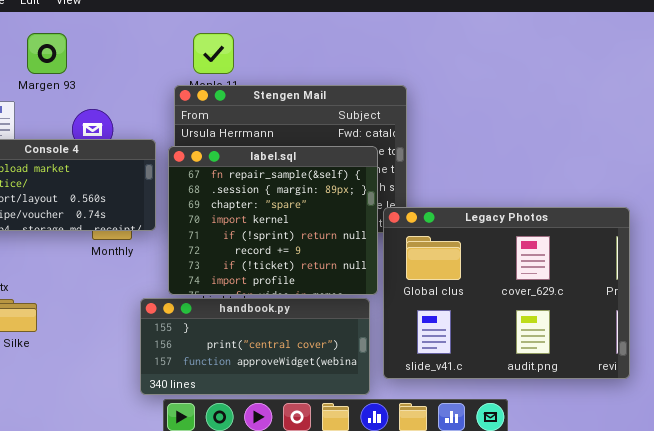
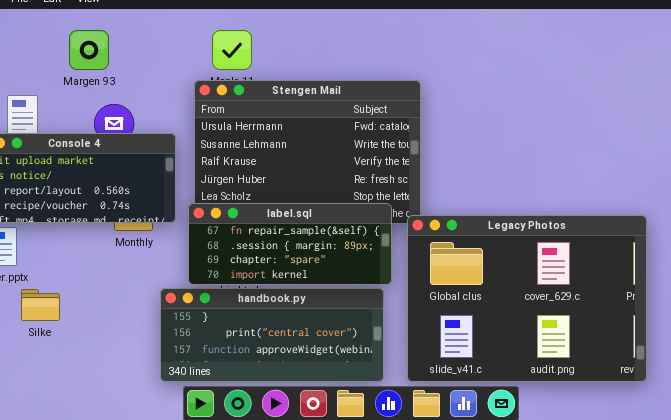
Margen 93: [27,33,67,74] -> [69,30,109,70], moved
label.sql: [168,146,378,295] -> [188,203,392,285], resized
Legacy Photos: [383,207,630,379] -> [407,215,647,382], moved

